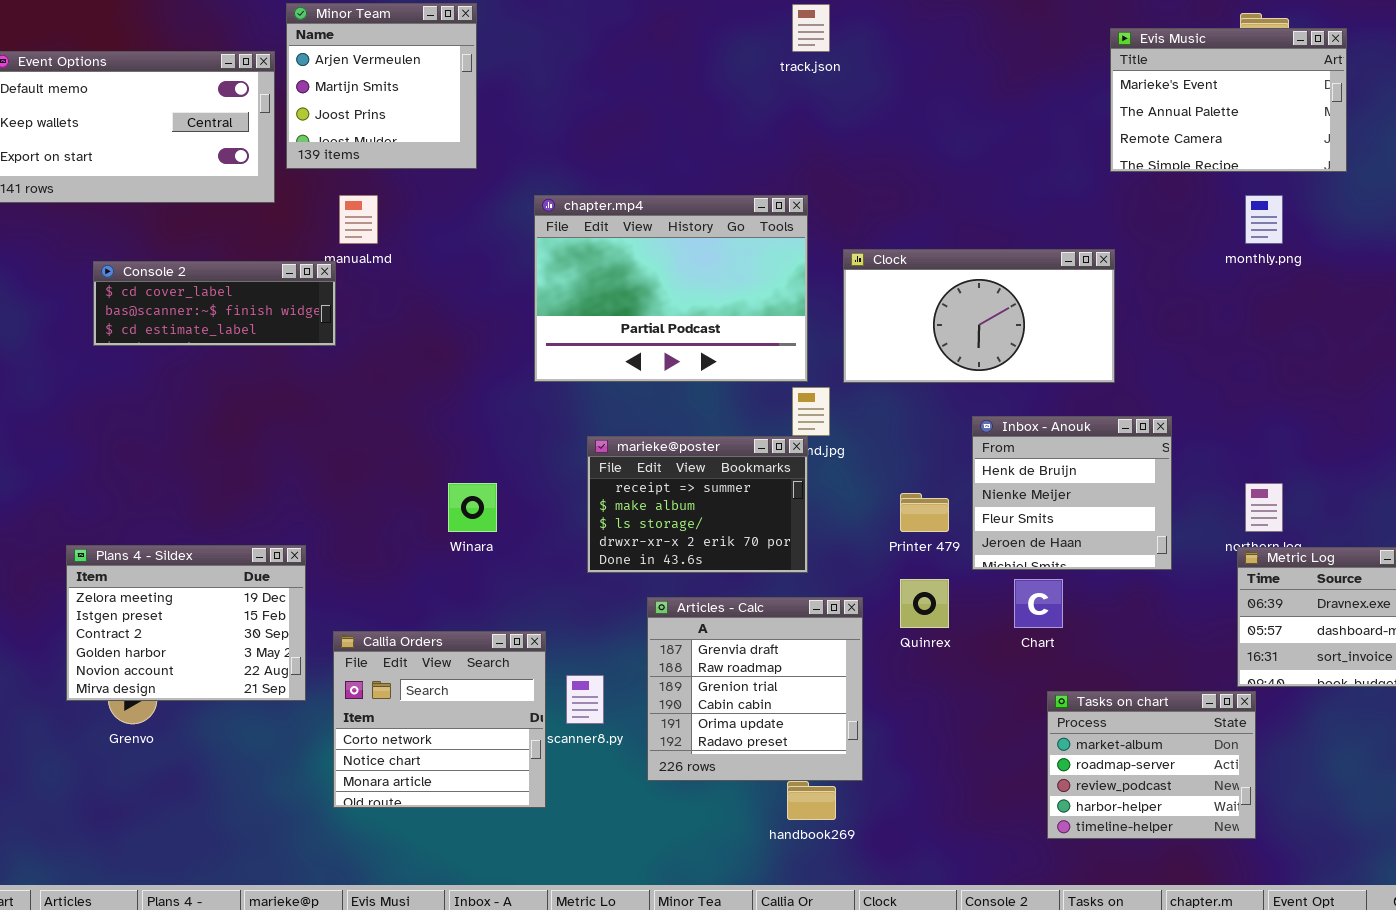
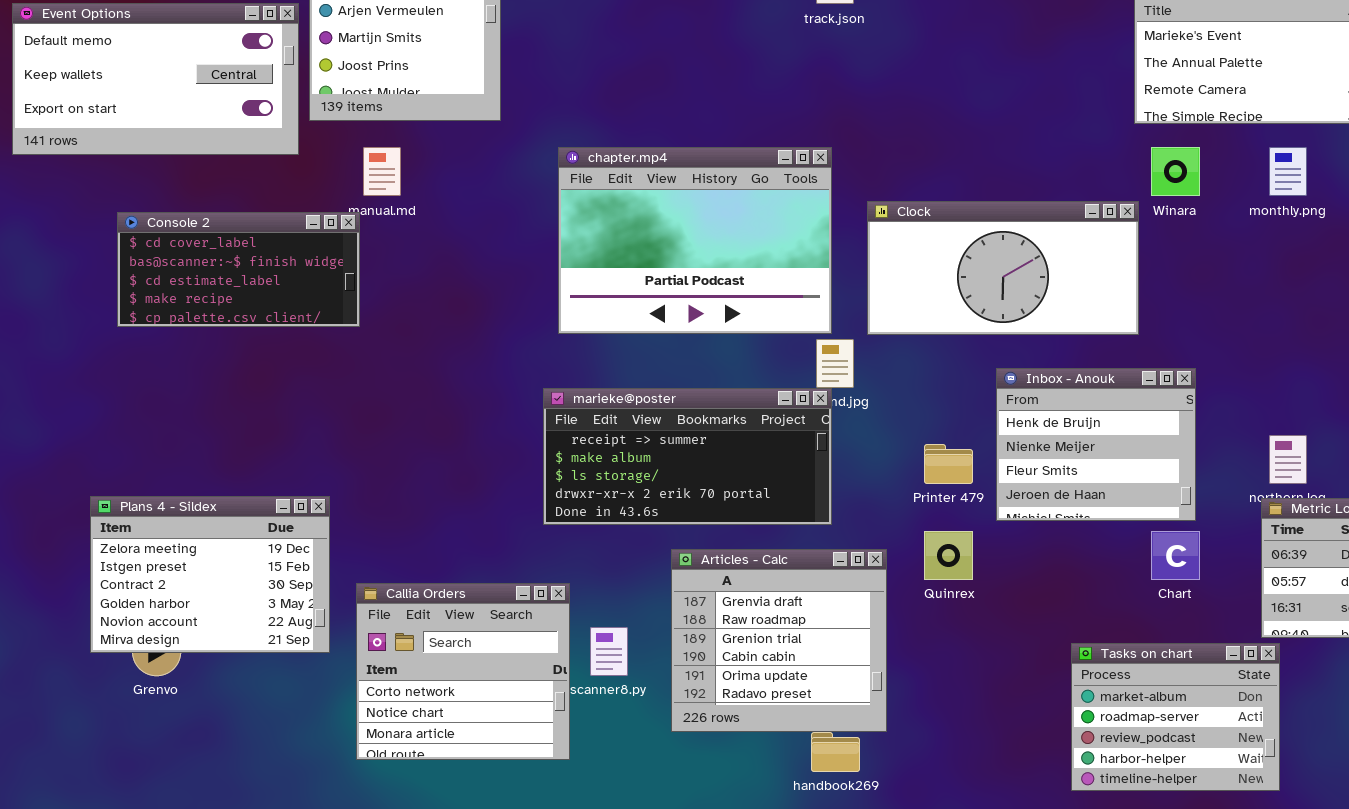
Console 2: [93,261,336,346] -> [117,212,360,327], resized
marieke@poster: [587,436,808,573] -> [543,388,832,525], resized
Winara: [448,483,497,532] -> [1151,147,1200,196], moved
Chart: [1014,579,1063,628] -> [1151,531,1200,580], moved

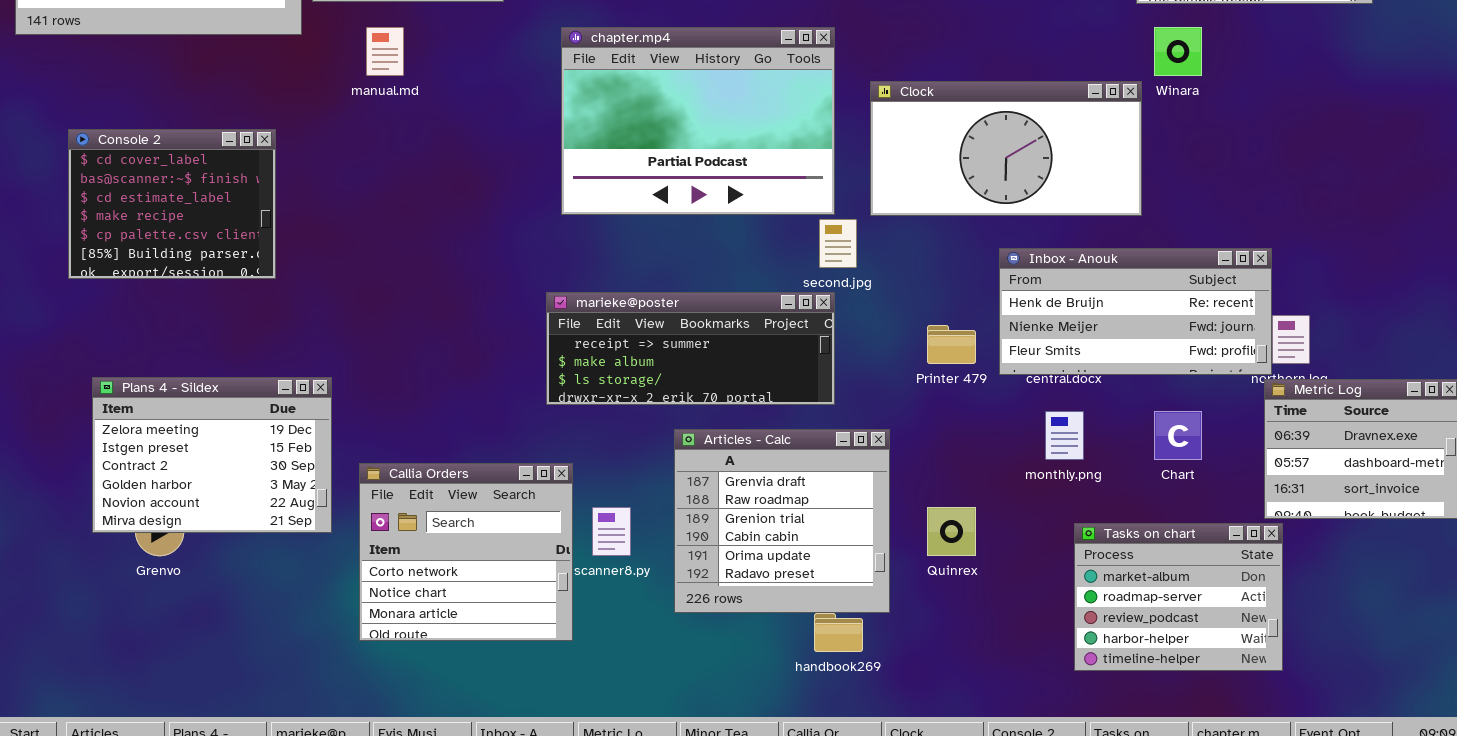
monthly.png: [1269,147,1307,196] -> [1045,411,1084,460], moved
Console 2: [117,212,360,327] -> [68,129,276,279], moved, resized
Inbox - Anouk: [996,368,1196,521] -> [999,248,1272,375], resized
marieke@poster: [543,388,832,525] -> [546,292,835,405], resized
Quinrex: [924,531,973,580] -> [927,507,976,556], moved

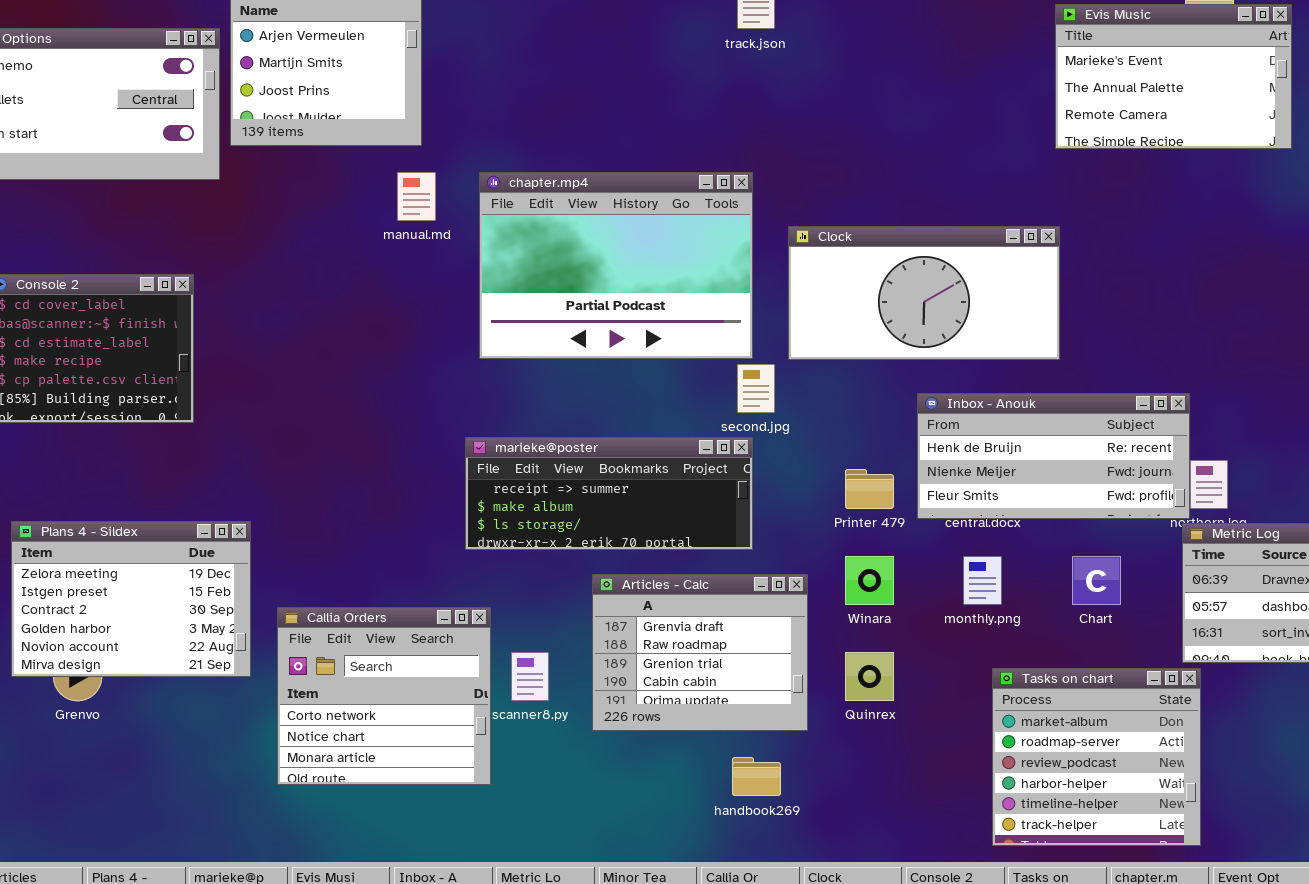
manual.md: [366,27,404,76] -> [397,172,436,221], moved
Winara: [1154,27,1202,76] -> [845,556,894,605], moved
Articles - Calc: [674,429,890,613] -> [592,574,808,731], resized
Tasks on chart: [1074,523,1283,671] -> [992,668,1201,846], resized

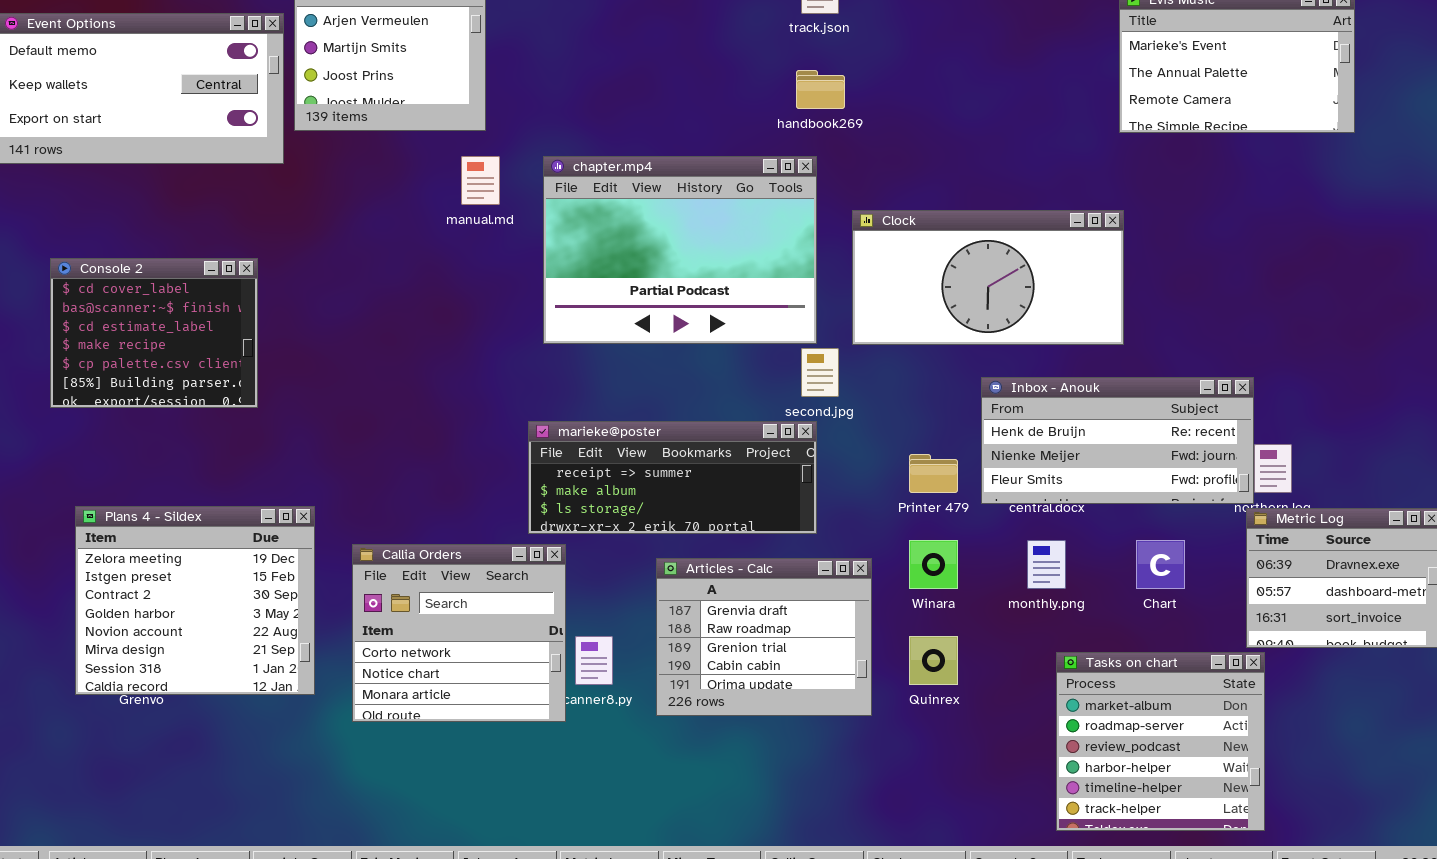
Plans 4 - Sildex: [11,521,251,677] -> [75,506,315,695], resized
Callia Orders: [277,607,491,785] -> [352,544,566,722], moved
handbook269: [732,757,781,796] -> [796,70,845,109], moved

